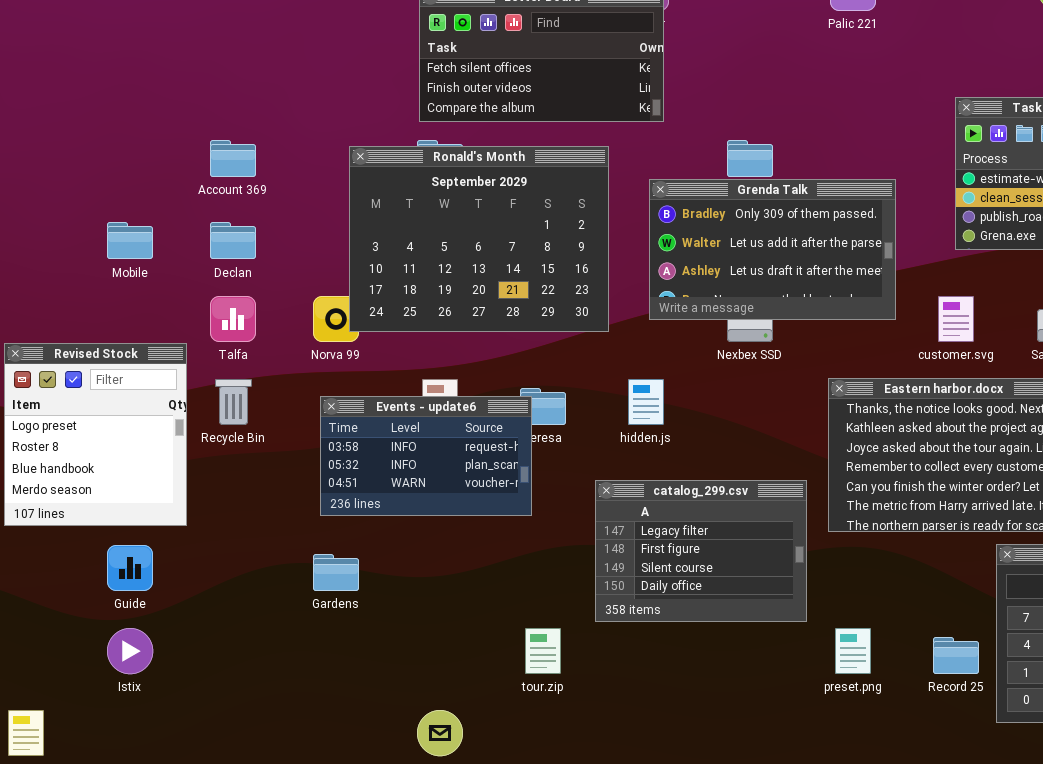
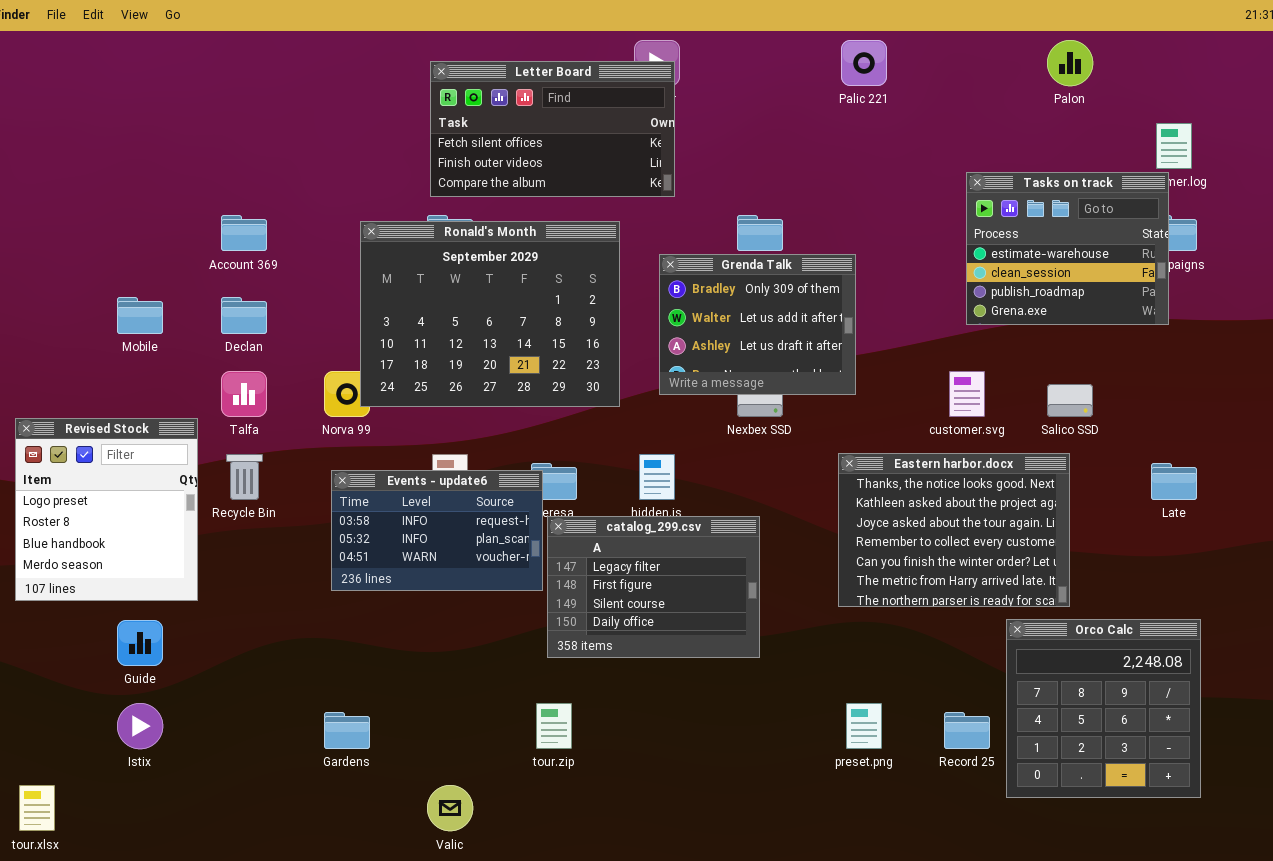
Grenda Talk: [649,179,896,320] -> [659,254,856,395], resized
catalog_299.csv: [595,480,807,622] -> [547,516,760,658], moved
Gardens: [313,554,359,591] -> [324,712,370,749], moved

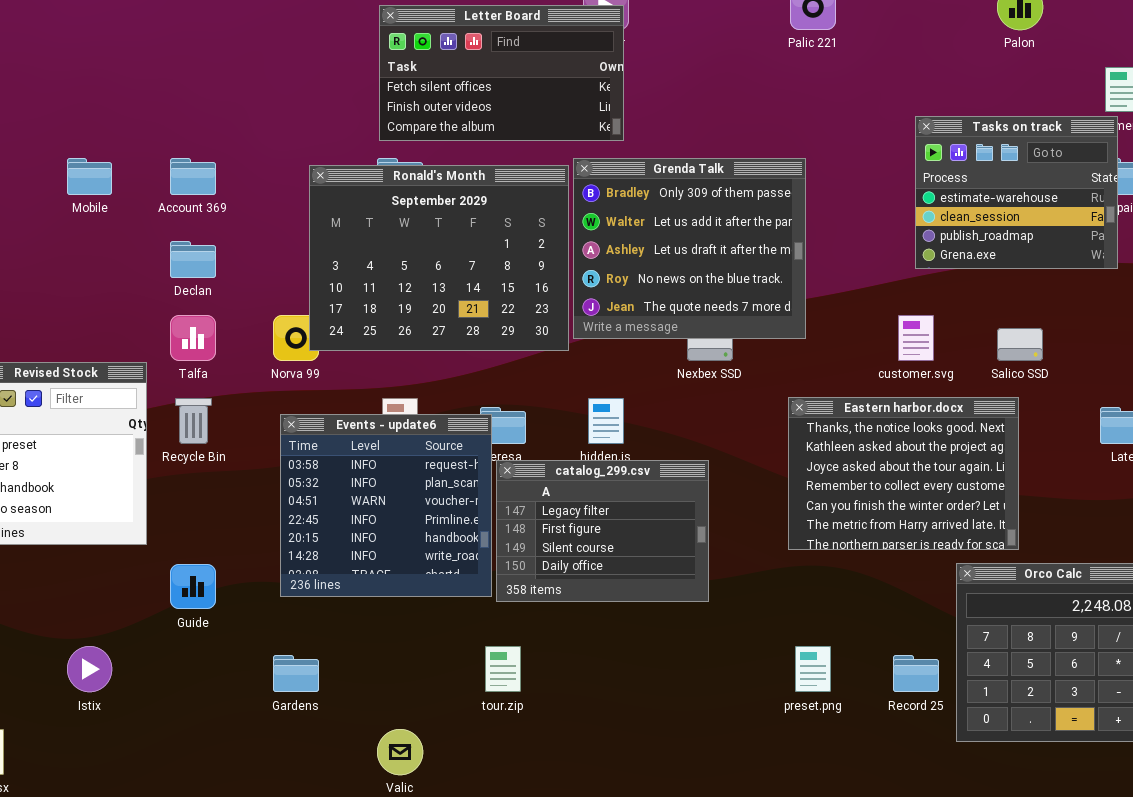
Grenda Talk: [659,254,856,395] -> [573,158,806,339], resized
Mobile: [117,297,163,334] -> [67,158,112,195], moved
Events - update6: [331,470,543,591] -> [280,414,492,597], resized
Guide: [117,620,163,666] -> [170,564,216,609], moved

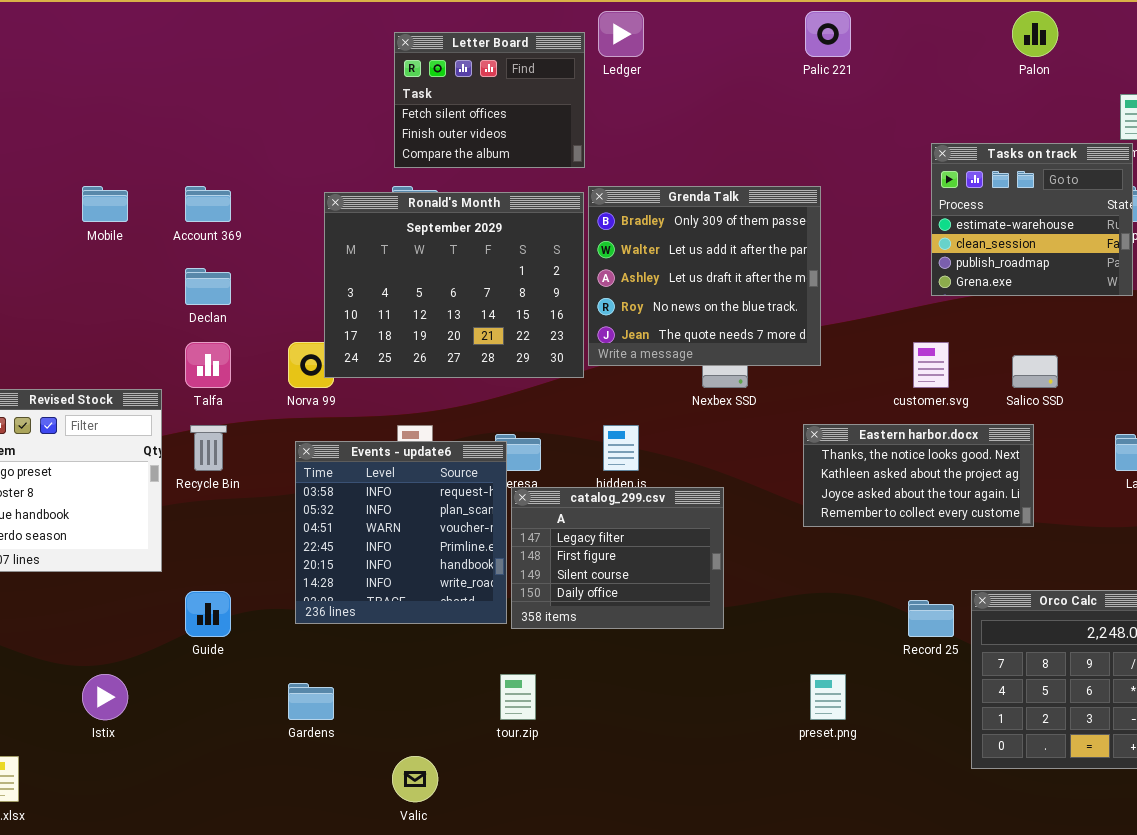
Letter Board: [379,5,624,141] -> [394,32,585,168], resized
Eastern harbor.docx: [788,397,1019,550] -> [803,424,1034,527], resized
Record 25: [893,655,939,692] -> [908,600,954,637], moved

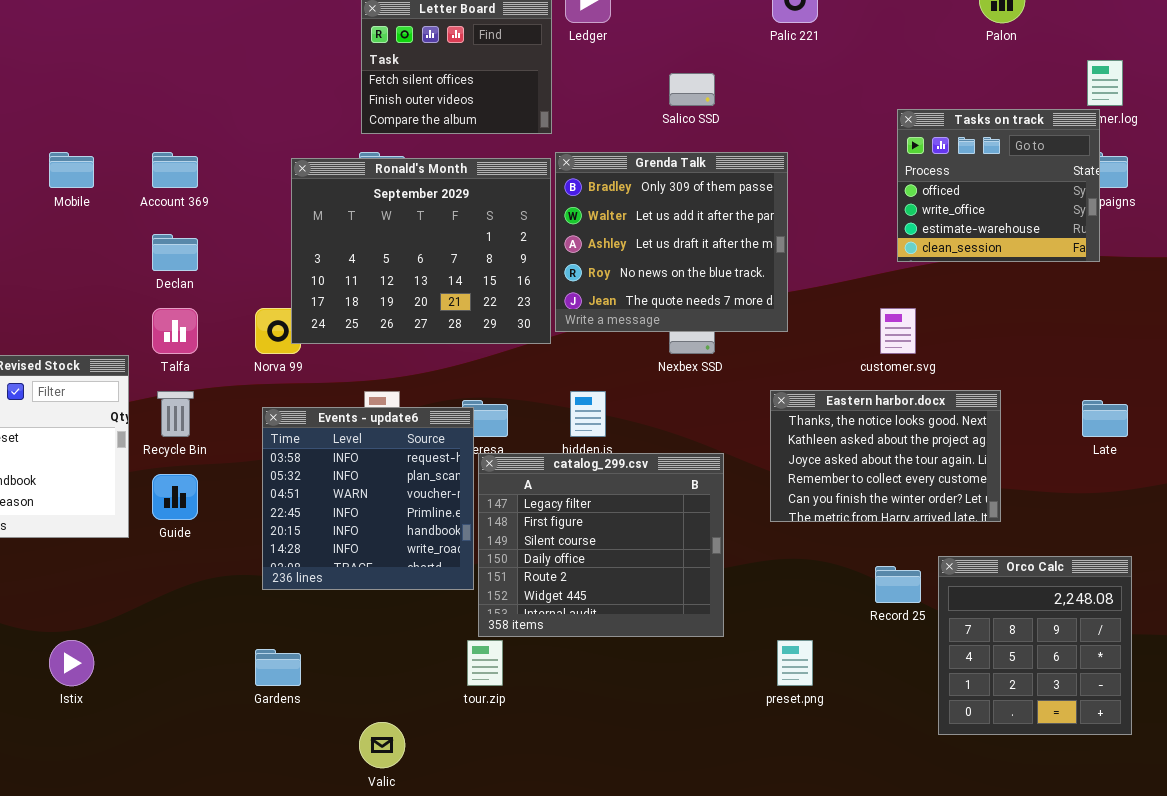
Tasks on track: [931,143,1133,296] -> [897,109,1100,262], scrolled up 2 rows
Salico SSD: [1012,355,1058,388] -> [669,73,715,106], moved
Eastern harbor.docx: [803,424,1034,527] -> [770,390,1001,522], resized
catalog_299.csv: [511,487,724,629] -> [478,453,724,637], resized
Guide: [185,591,231,637] -> [152,474,198,520], moved

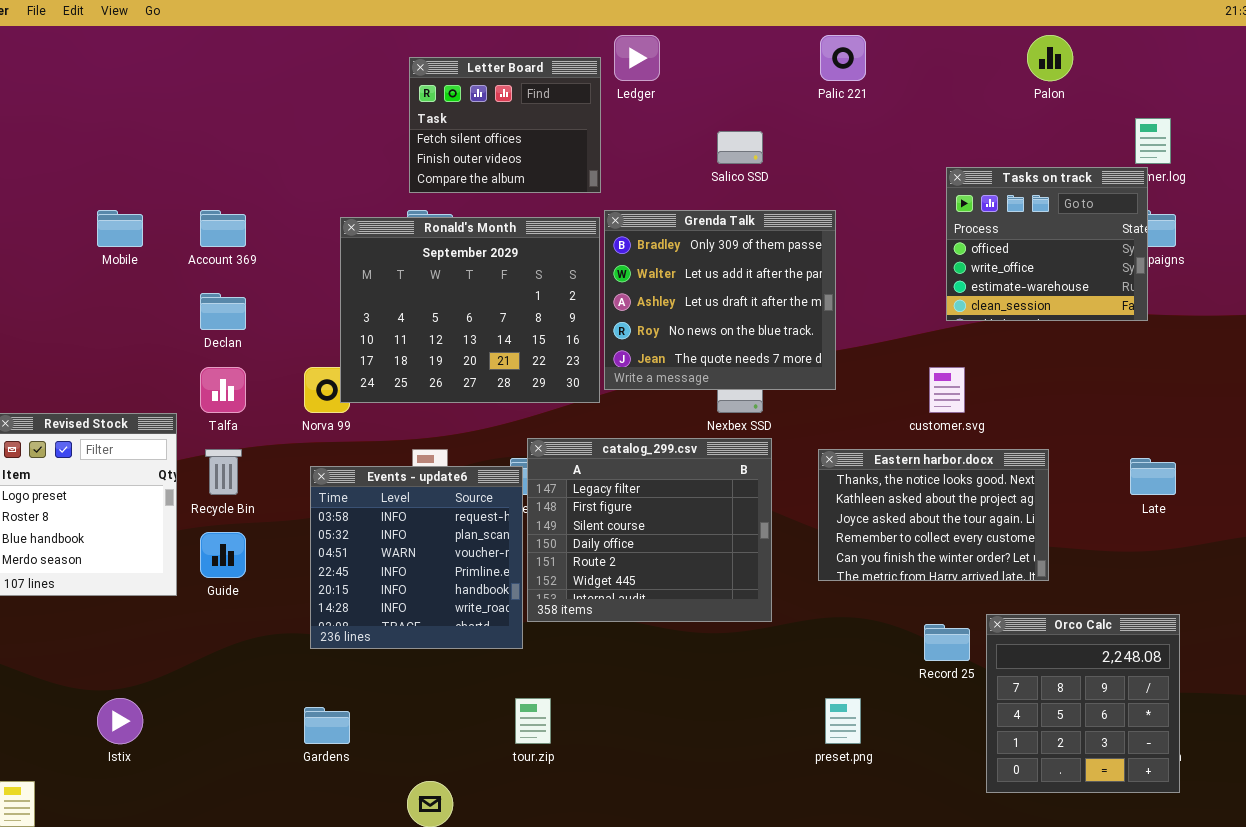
catalog_299.csv: [478,453,724,637] -> [527,438,772,622], moved

